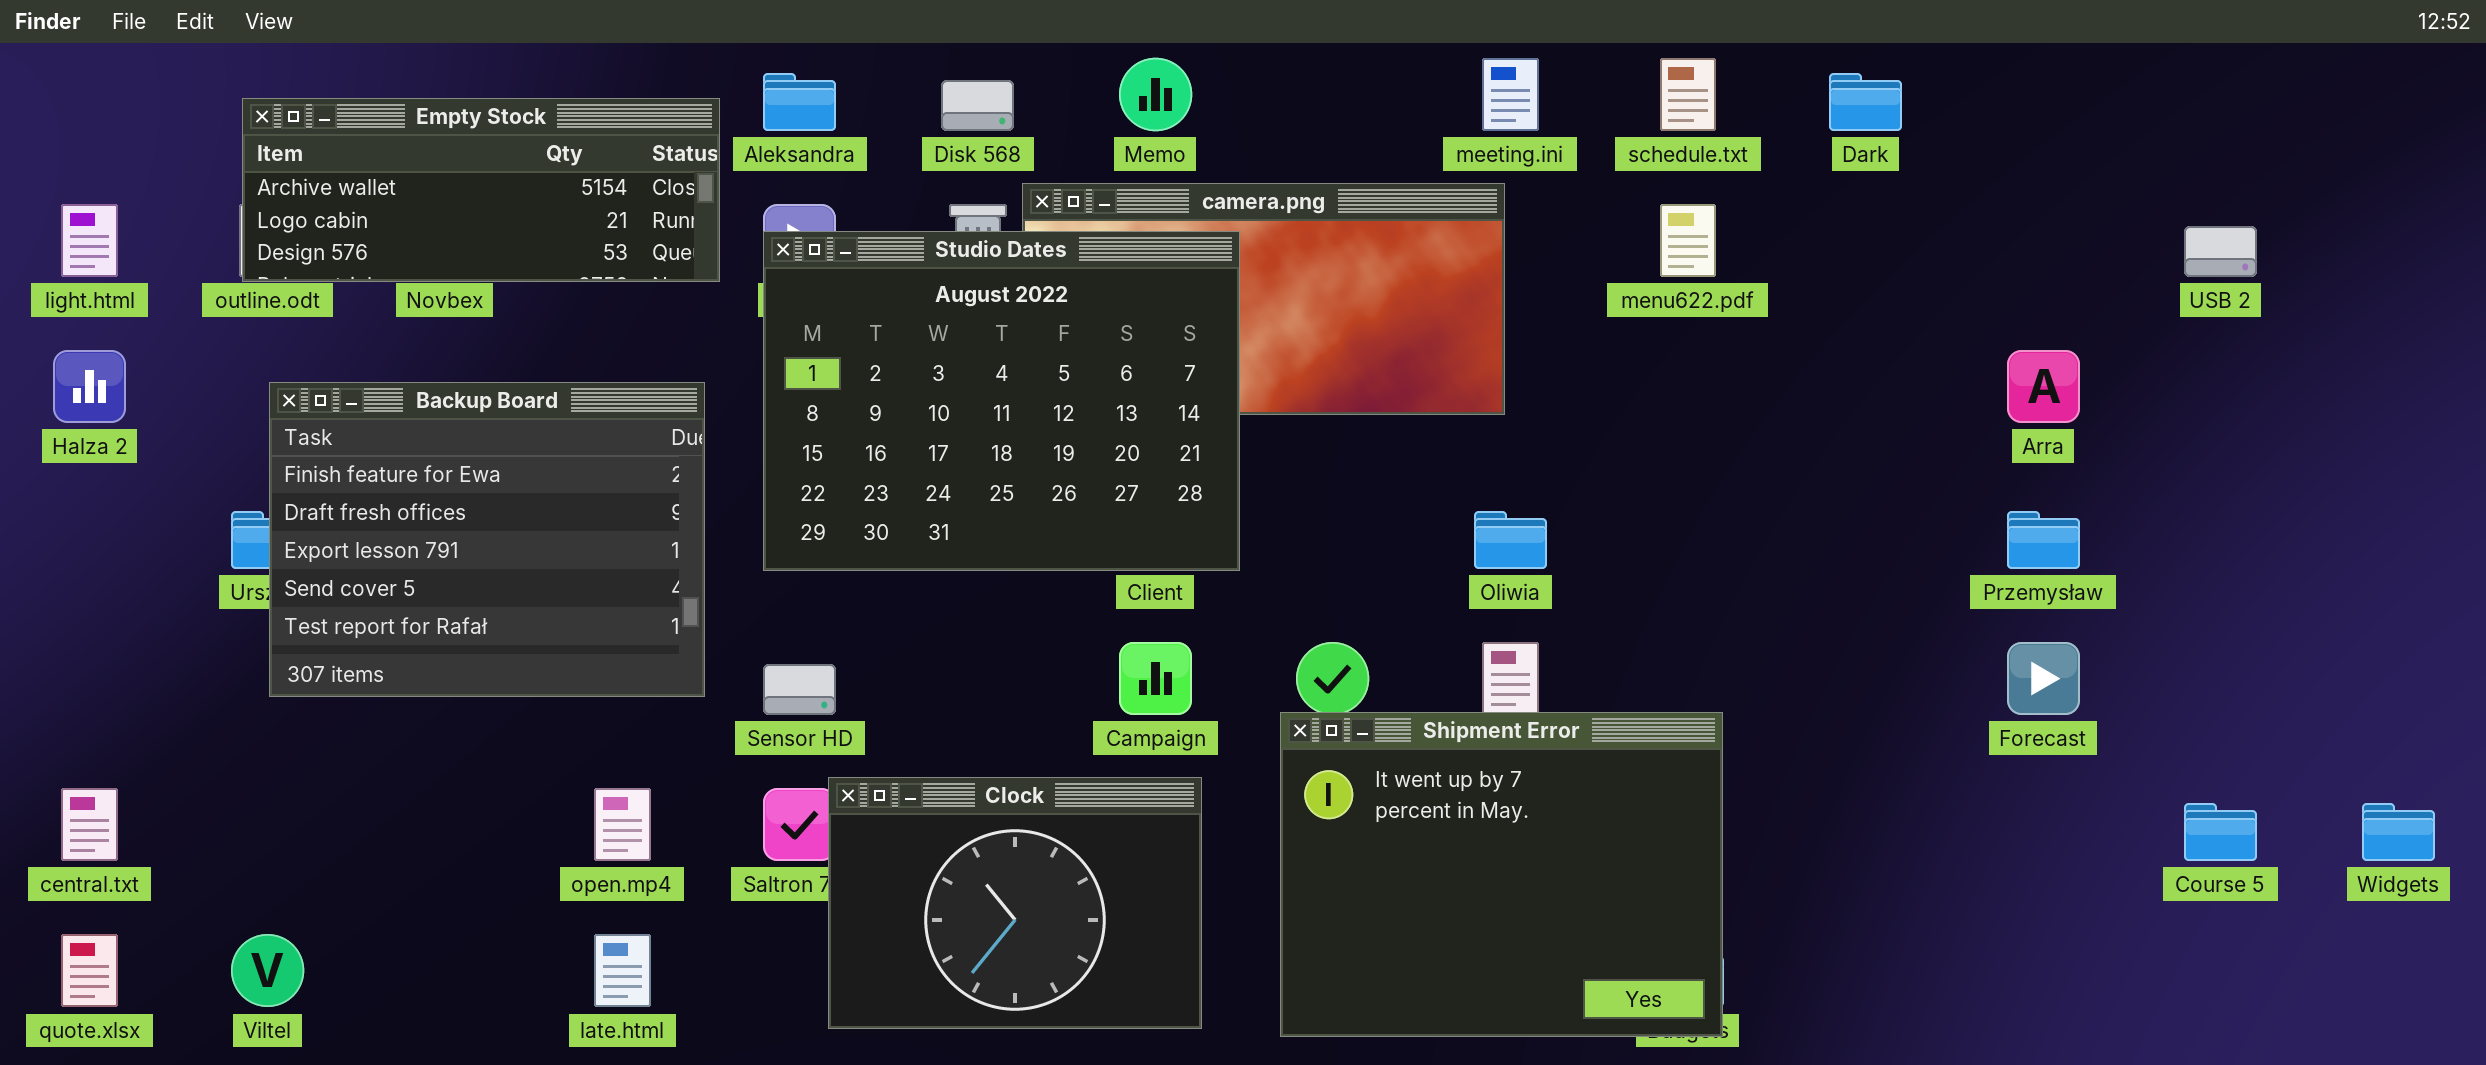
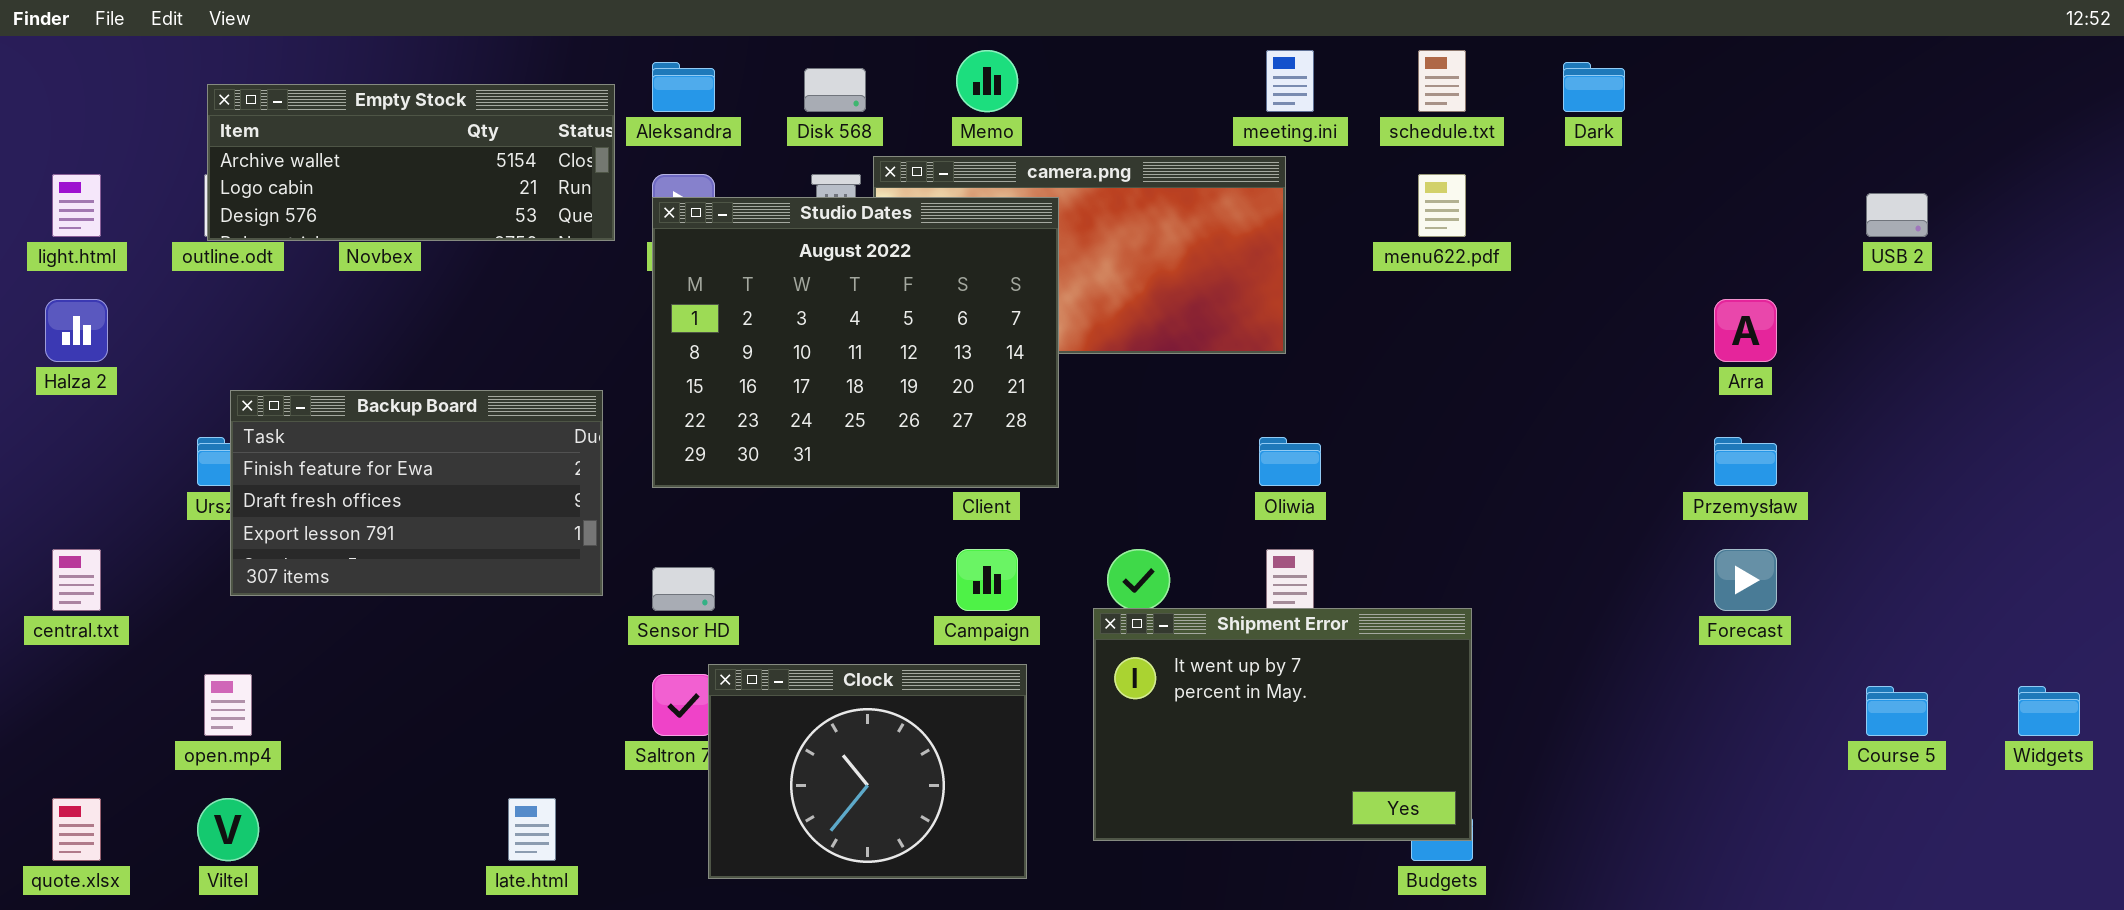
Backup Board: [269,382,705,697] -> [230,390,603,596], resized
Shipment Error: [1280,712,1723,1037] -> [1093,608,1472,841], resized
central.txt: [61,788,118,861] -> [52,549,101,611], moved
open.mp4: [594,788,651,861] -> [204,674,252,736], moved

